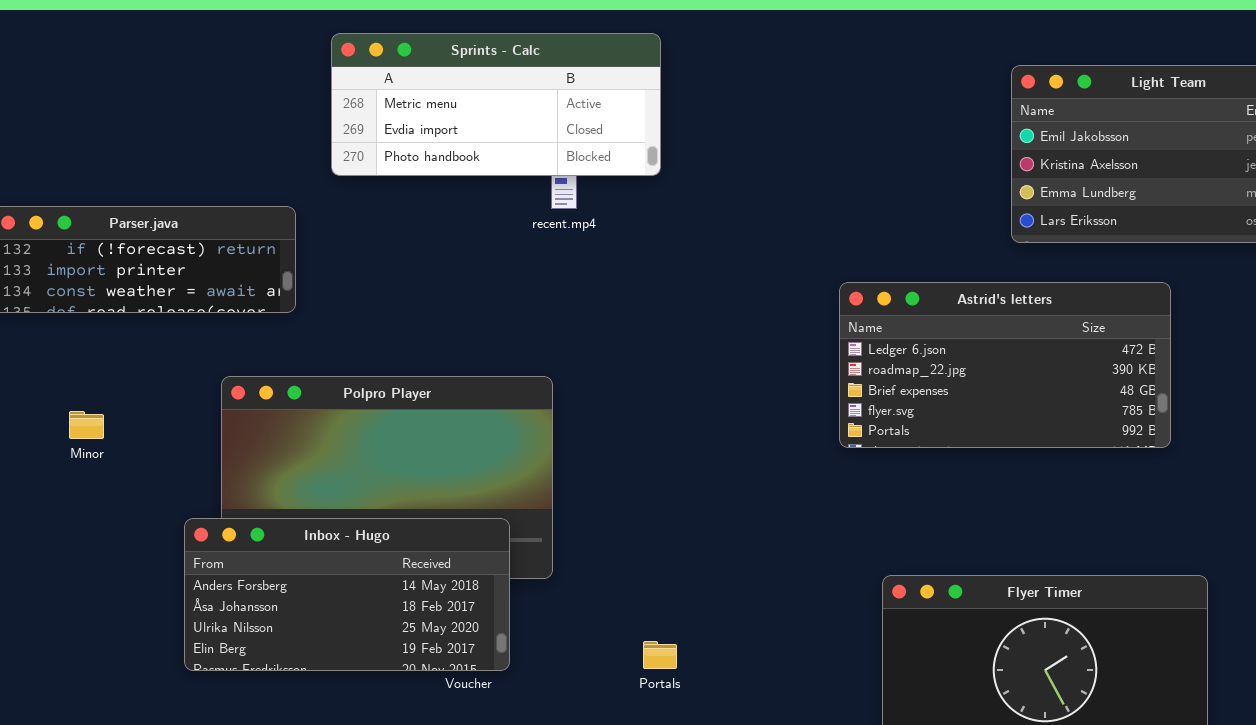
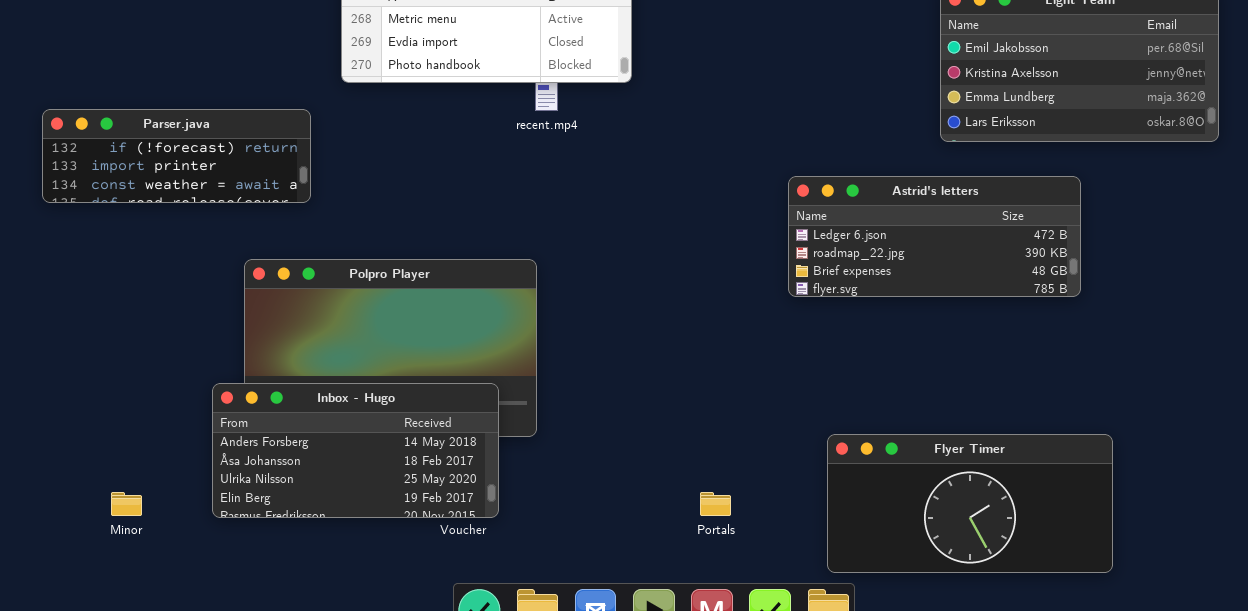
Astrid's letters: [839,282,1171,448] -> [788,176,1081,297], resized
Minor: [69,411,104,439] -> [111,492,142,516], moved
Portals: [643,641,677,669] -> [700,492,731,516], moved

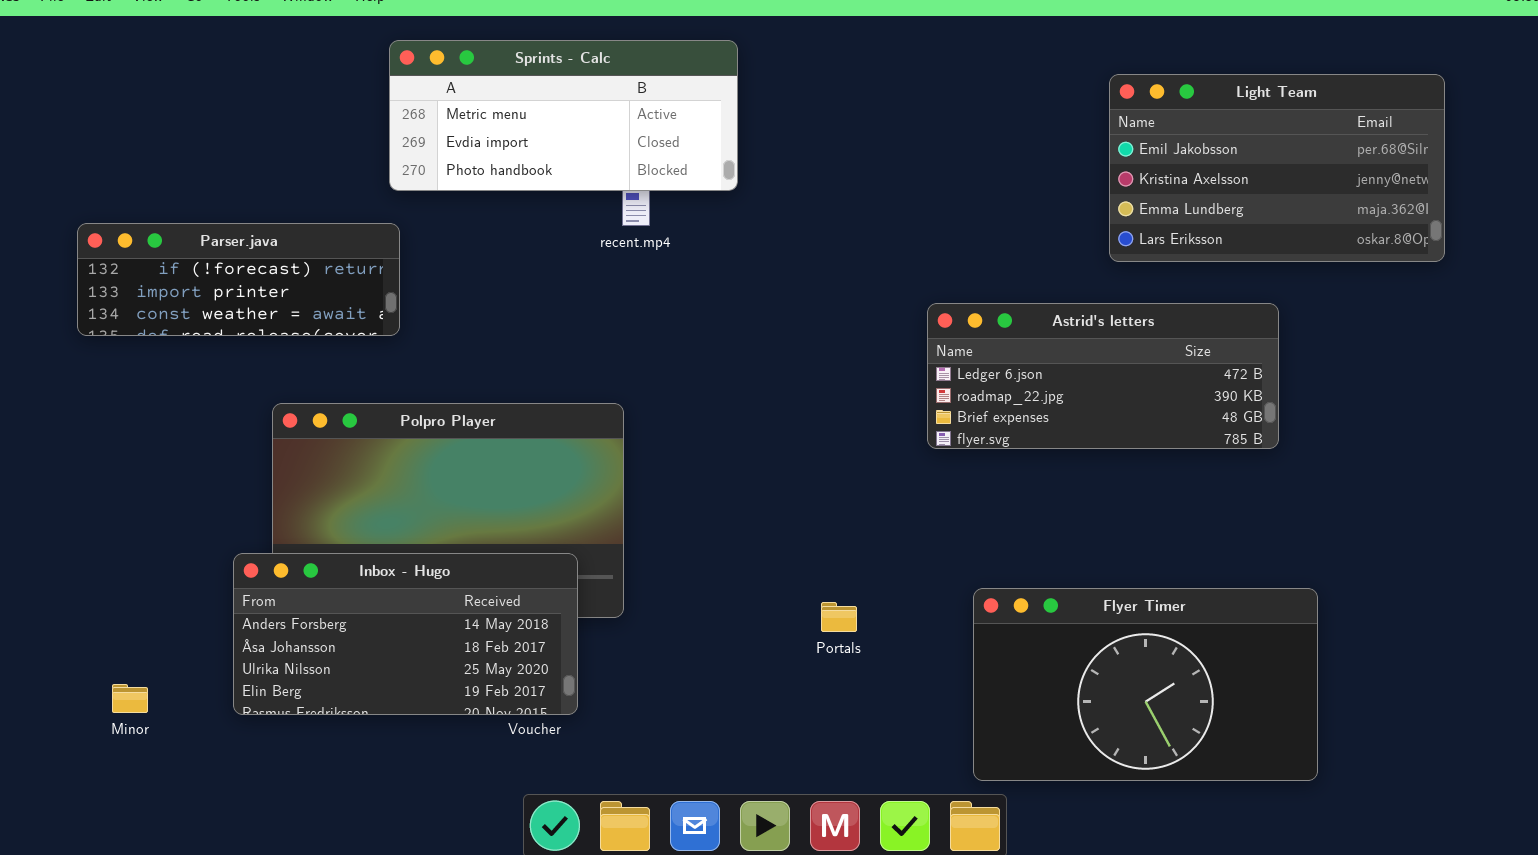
Parser.java: [42,109,311,203] -> [77,223,400,336], moved
Flyer Timer: [827,434,1113,573] -> [973,588,1318,781], resized
Portals: [700,492,731,516] -> [821,602,857,632], moved

